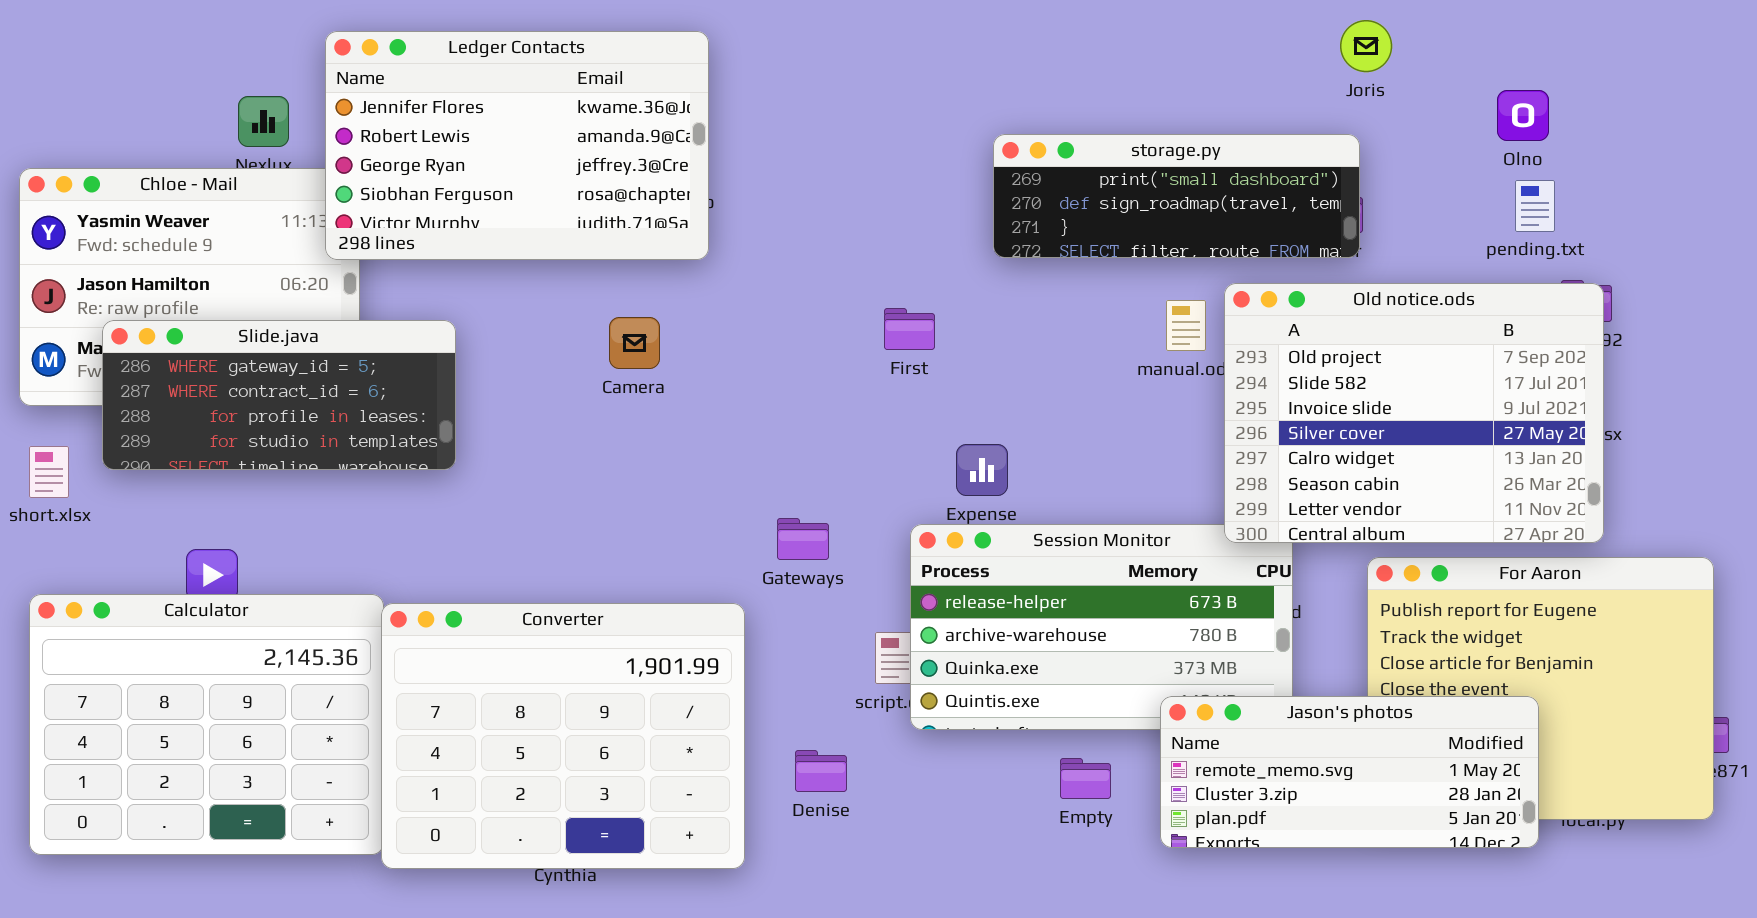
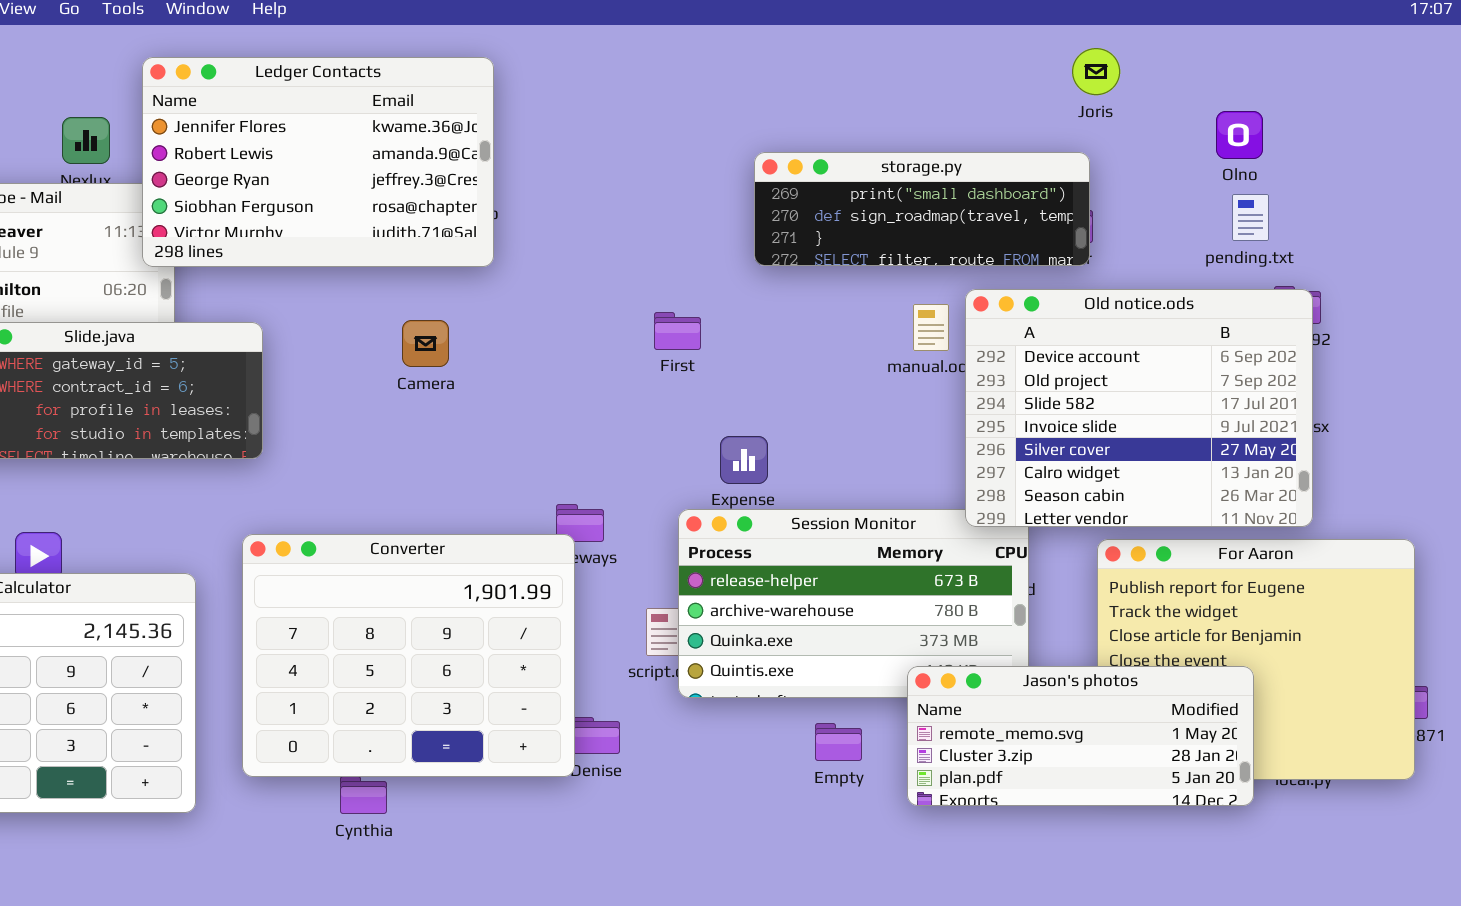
Old notice.ods: [1224,283,1604,543] -> [965,289,1313,527], scrolled up 1 row
Converter: [381,603,745,869] -> [242,534,575,777], moved

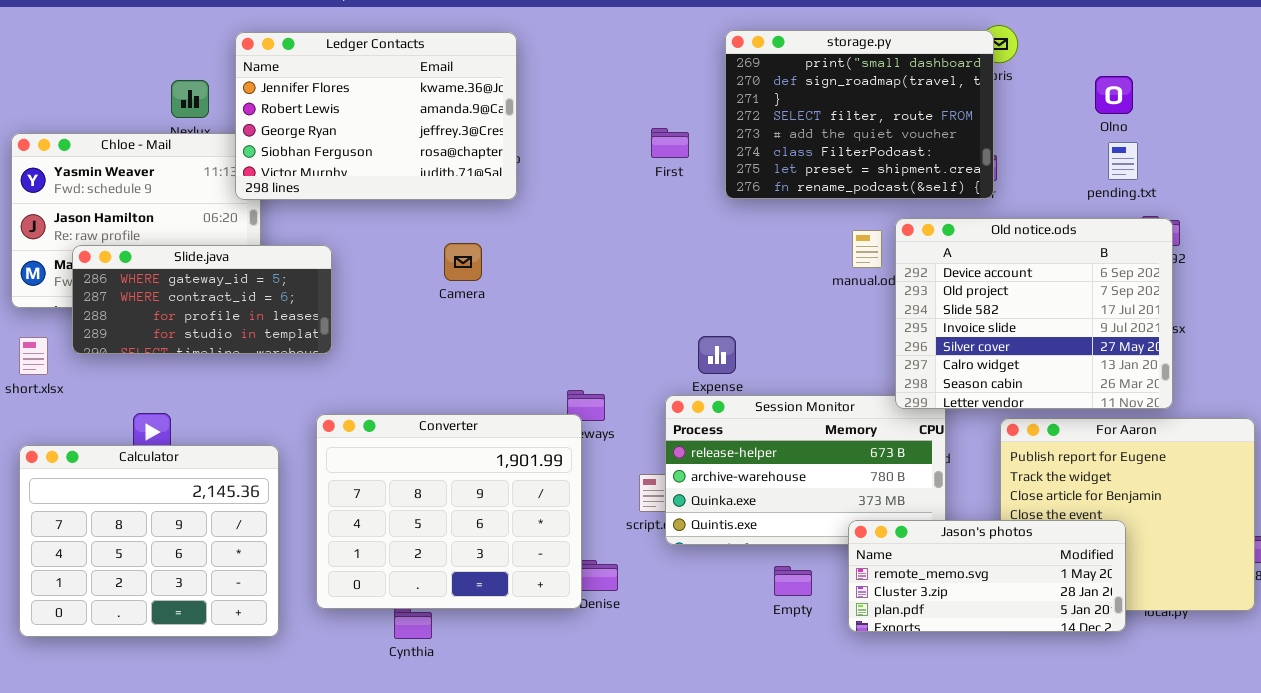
storage.py: [754,152,1090,266] -> [725,30,994,199], resized
First: [654,312,701,350] -> [651,128,689,158], moved

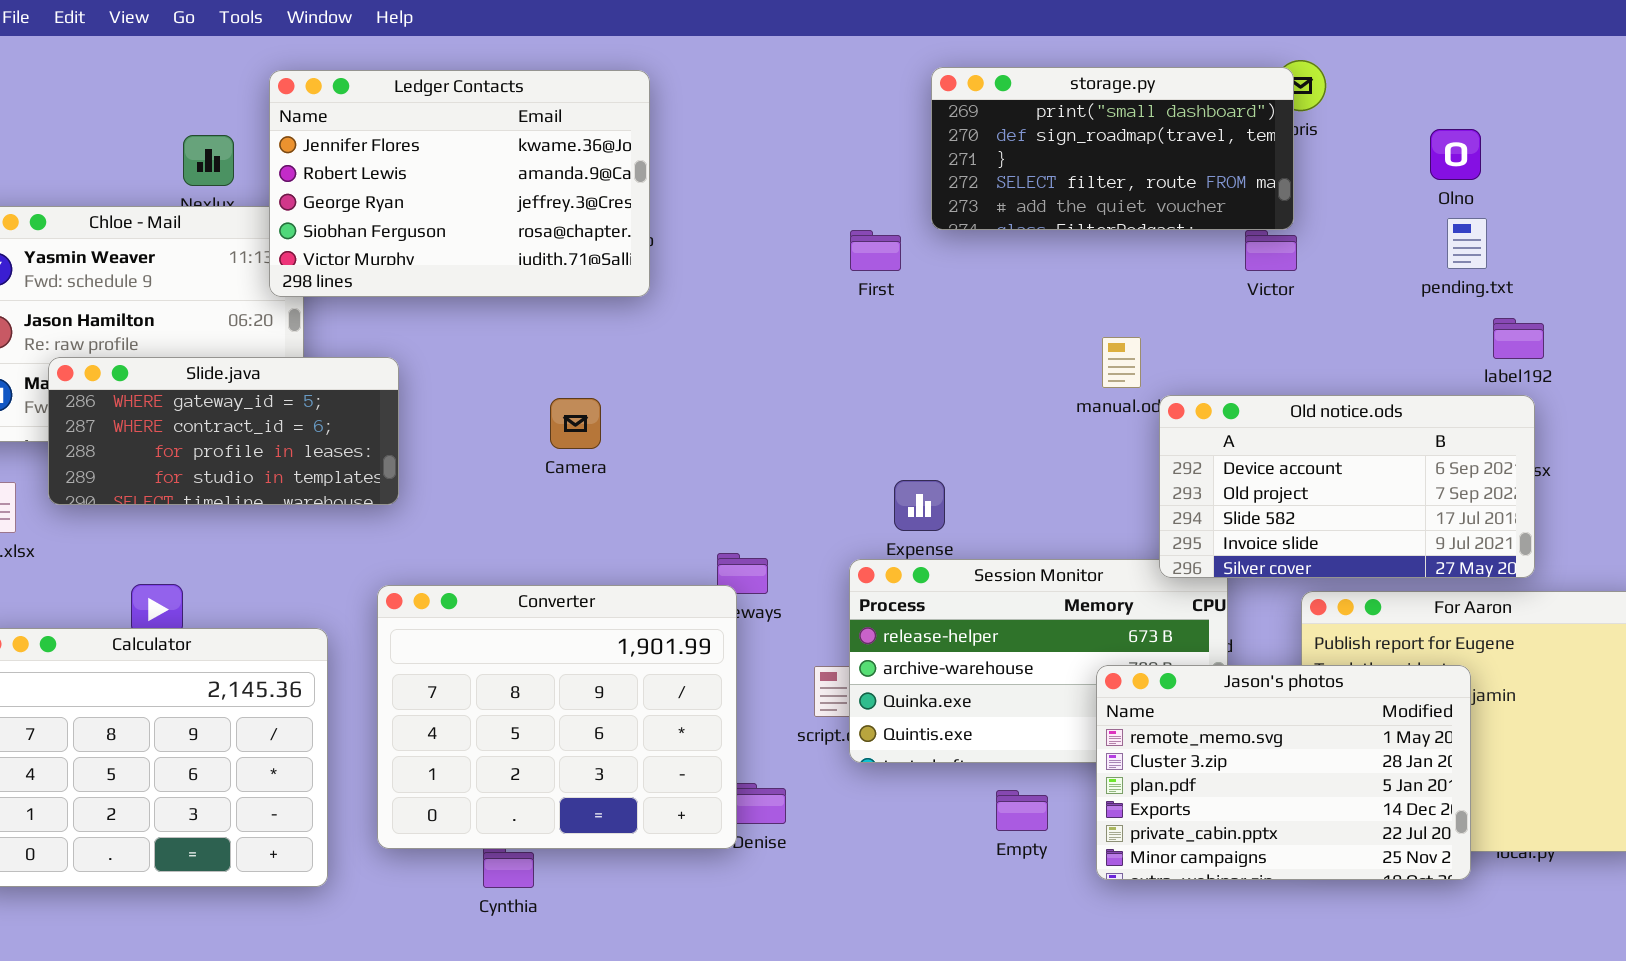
storage.py: [725,30,994,199] -> [931,67,1294,230], resized
First: [651,128,689,158] -> [850,230,901,271], moved
Old notice.ods: [895,218,1173,409] -> [1159,395,1535,578], resized
Camera: [444,243,482,281] -> [550,398,601,449], moved
Jason's photos: [848,520,1126,632] -> [1096,665,1471,880], resized

